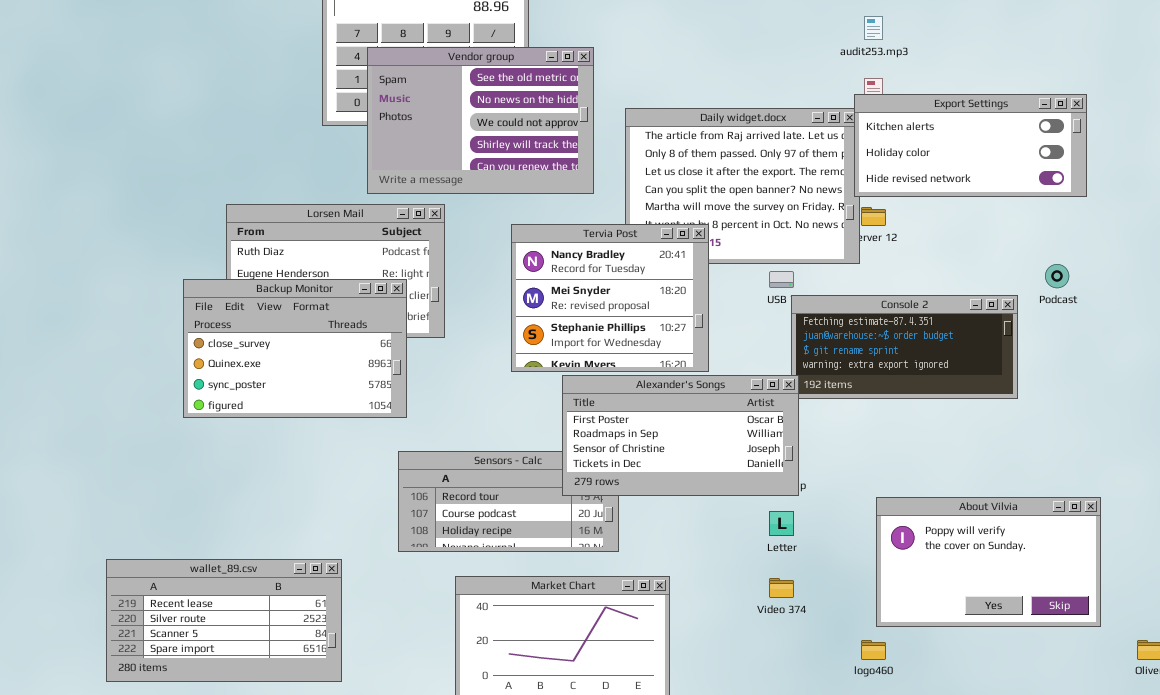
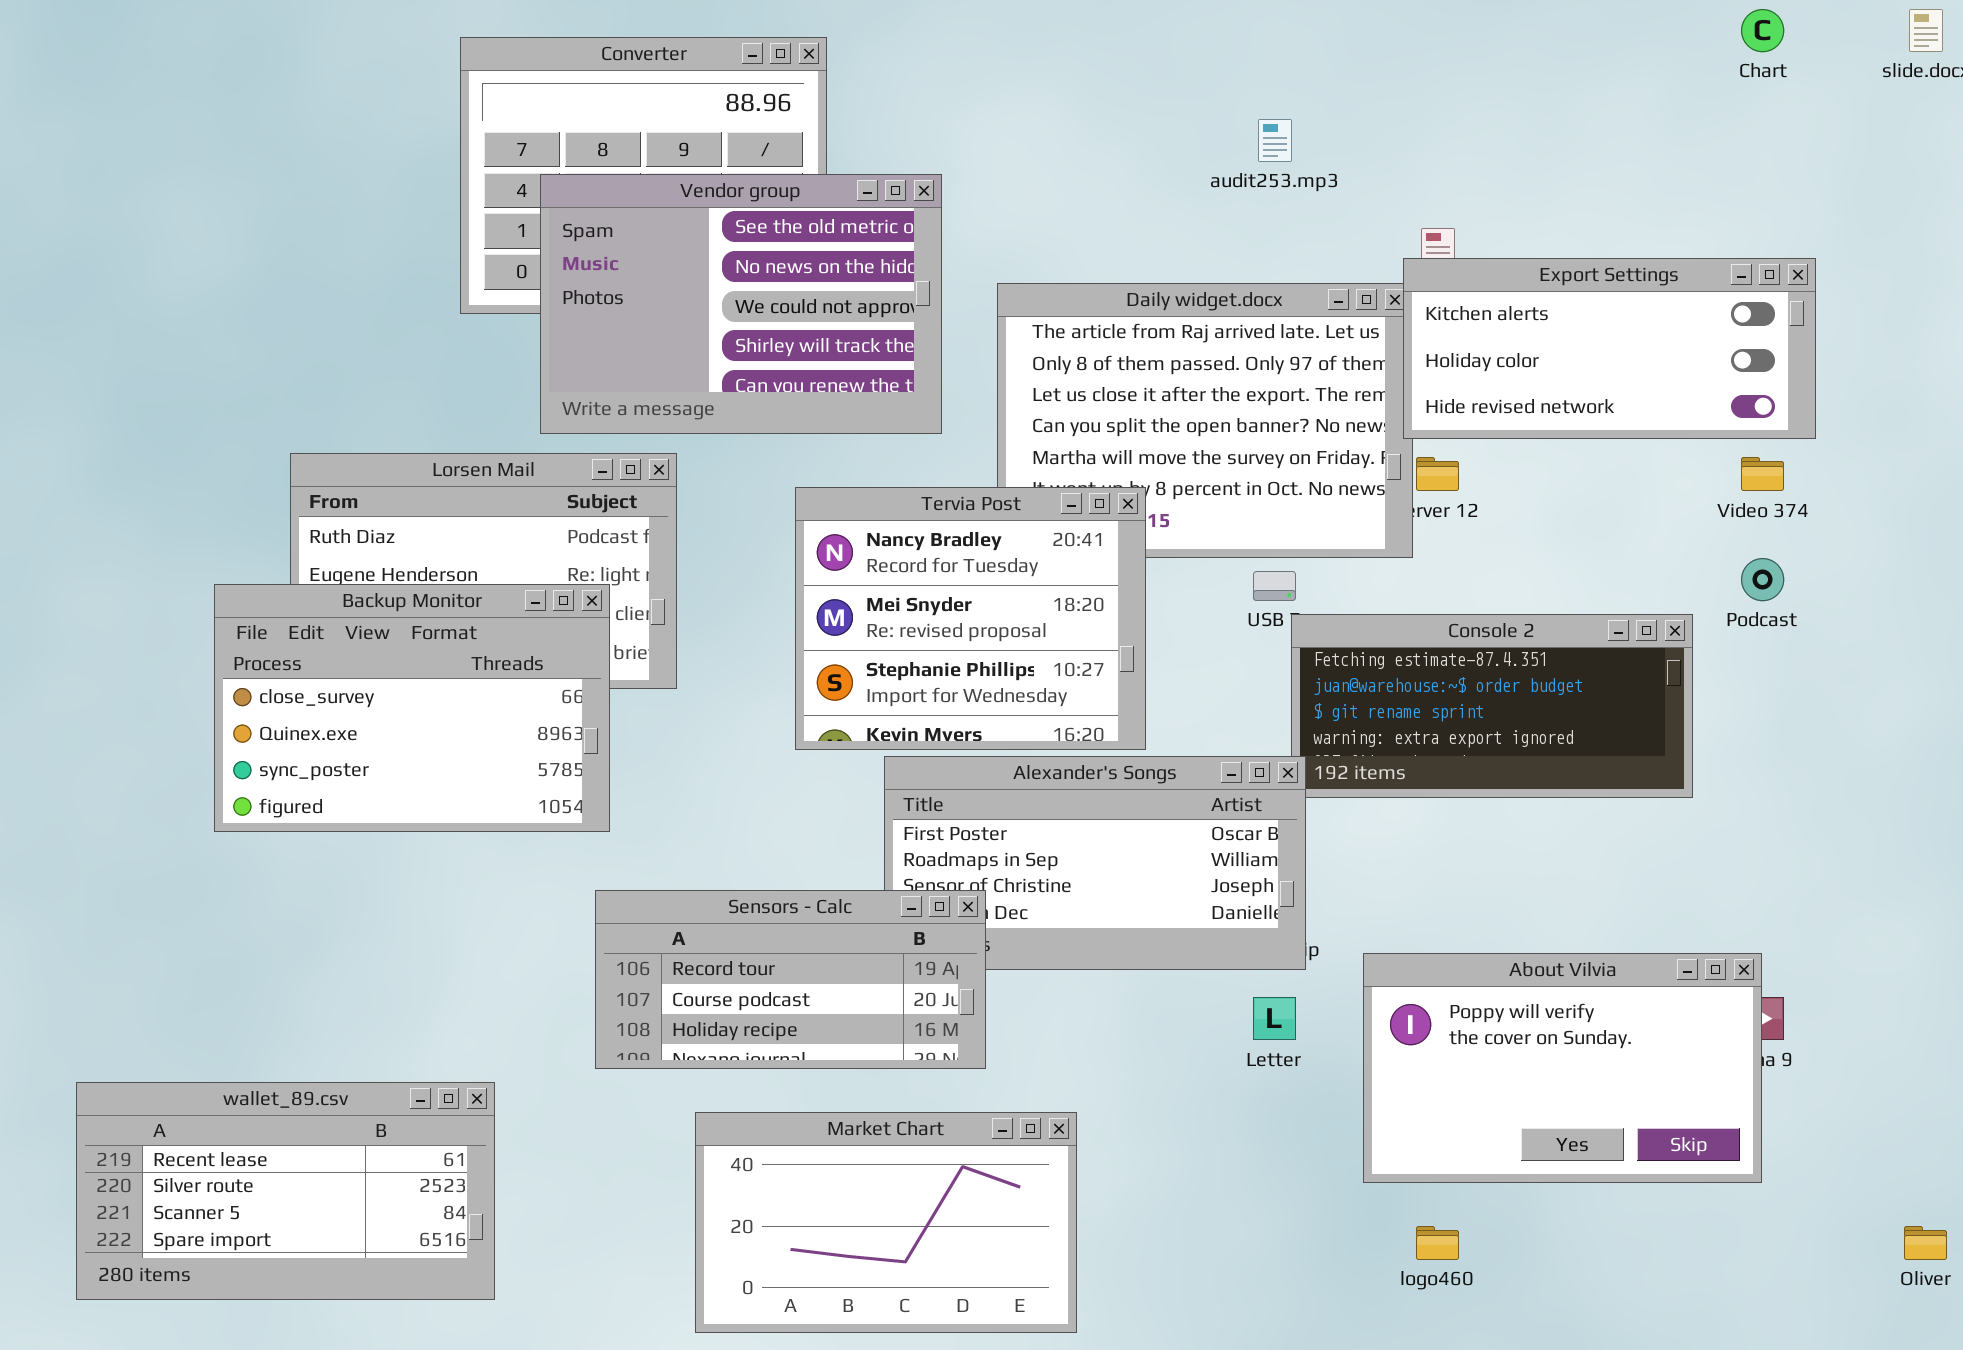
audit253.mp3: [864,16,883,40] -> [1258,119,1292,162], moved
Sensors - Calc: [398,451,619,552] -> [595,890,986,1069], raised
About Vilvia: [876,497,1101,627] -> [1363,953,1762,1183], moved
Video 374: [769,578,794,598] -> [1741,457,1784,491], moved

